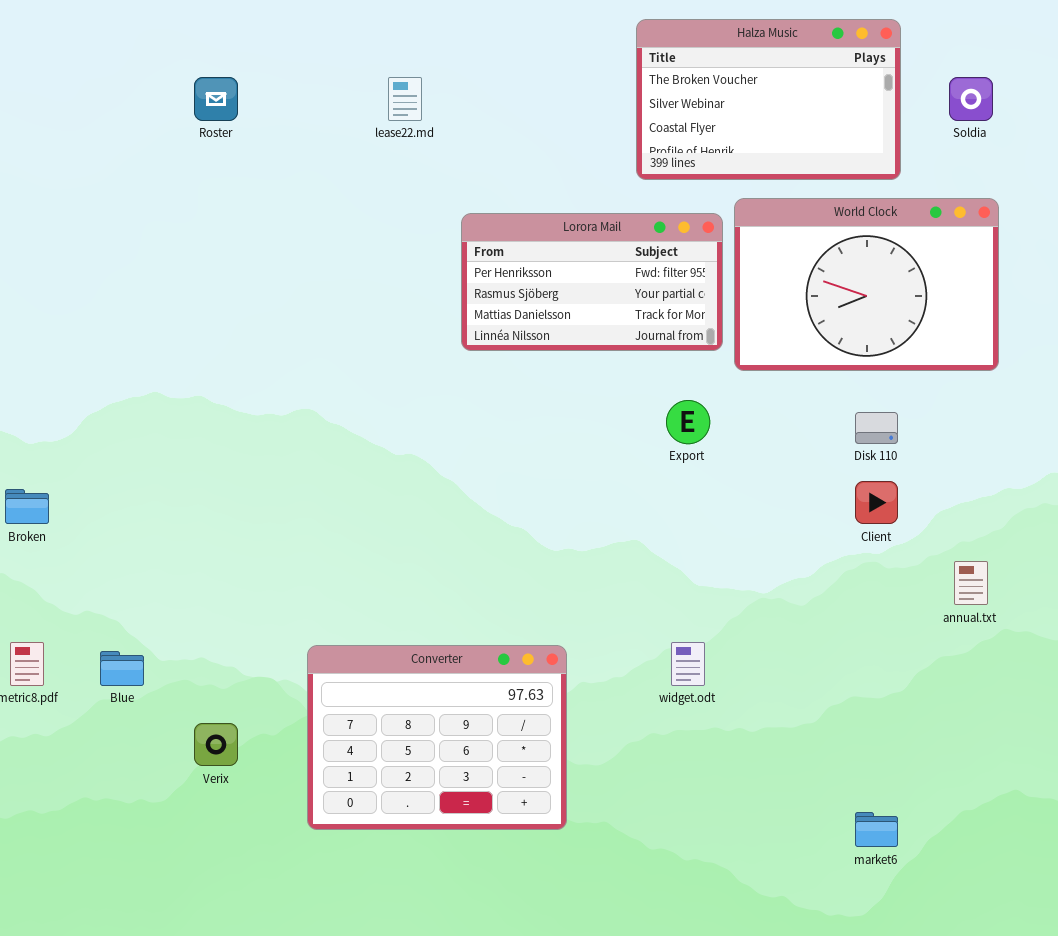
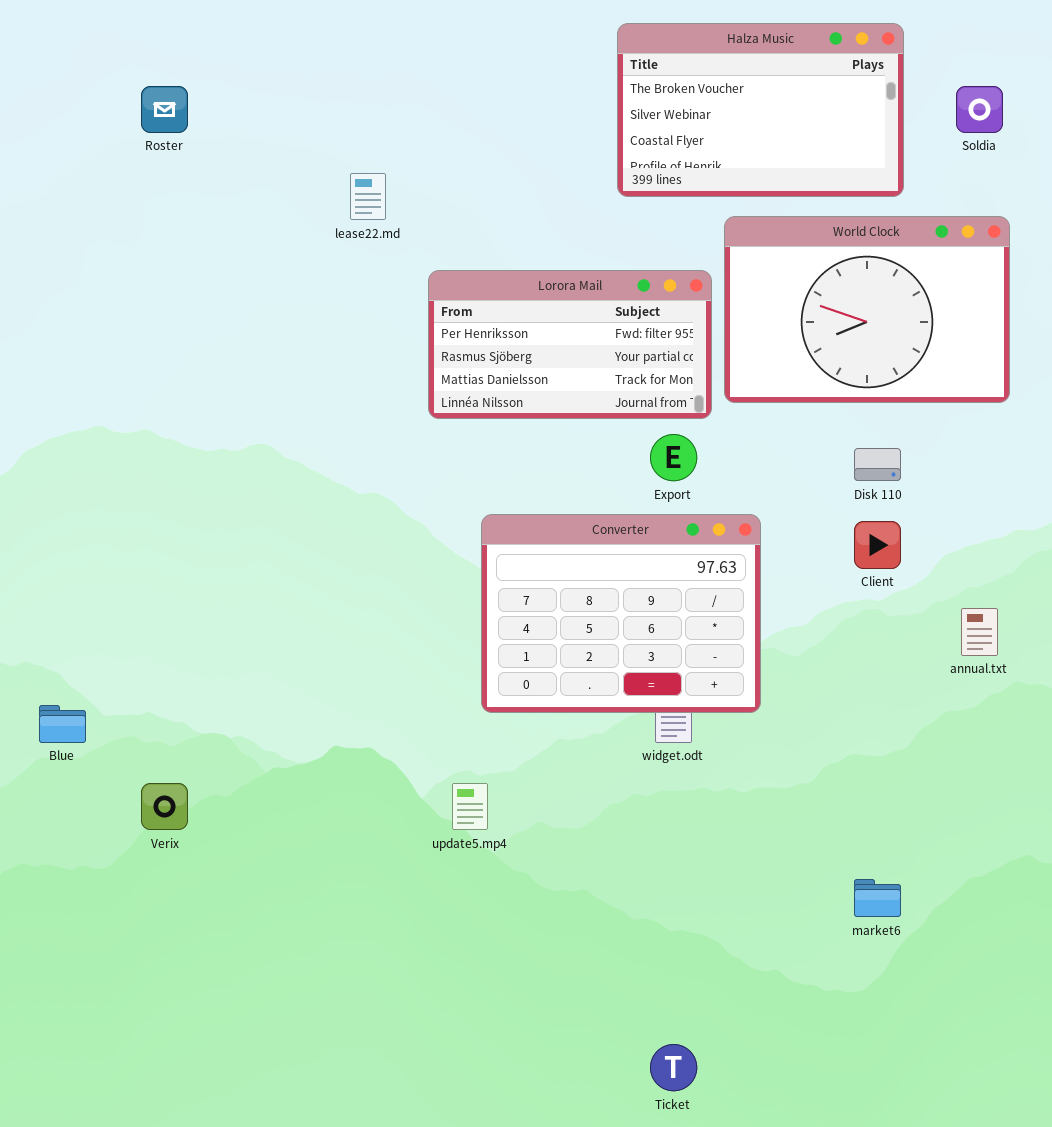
lease22.md: [388,77,422,121] -> [350,173,386,220], moved
Lorora Mail: [461,213,723,351] -> [428,270,712,419], moved
Converter: [307,645,567,830] -> [481,514,761,713], moved

